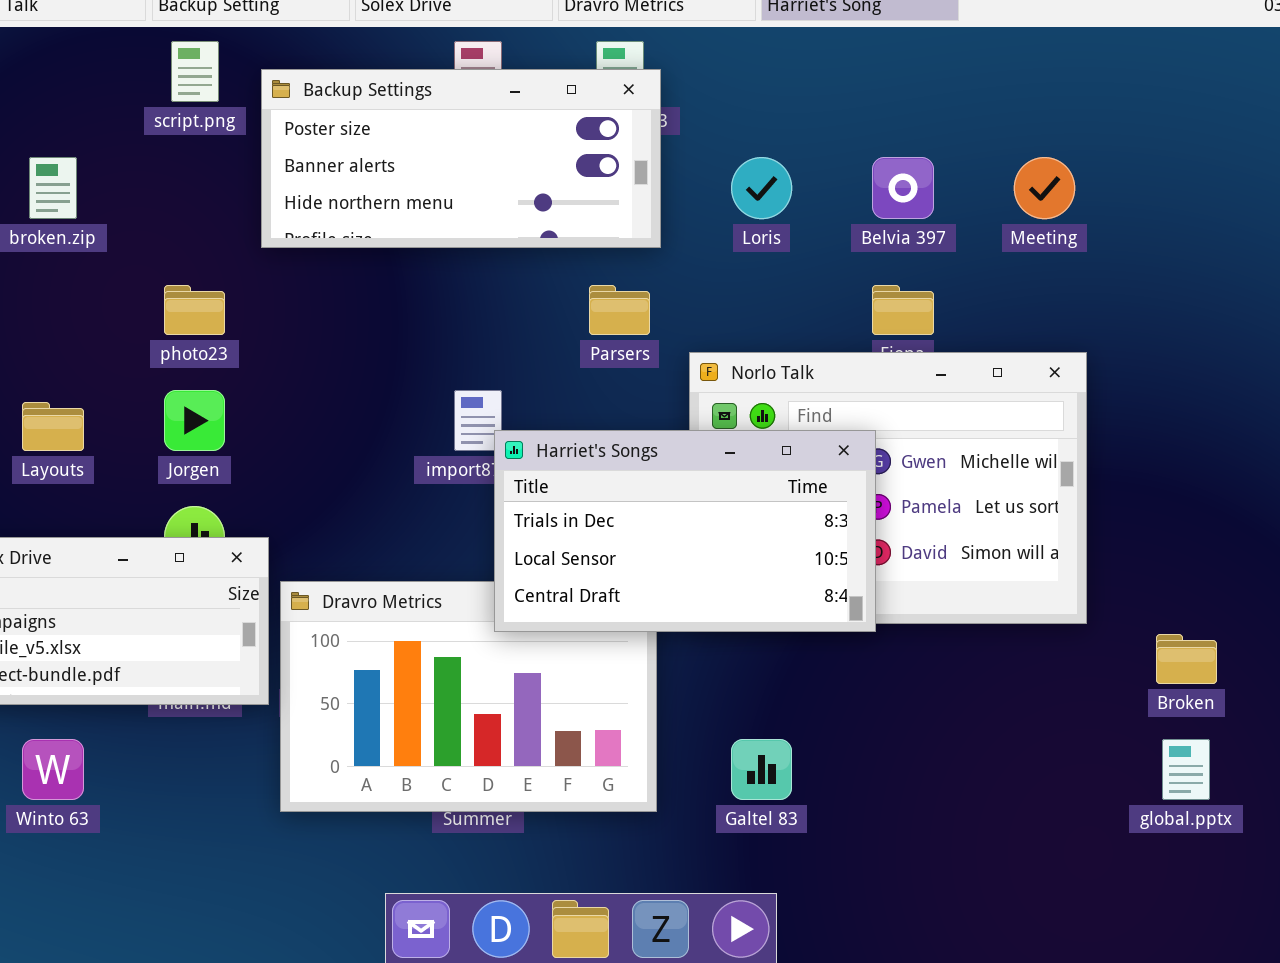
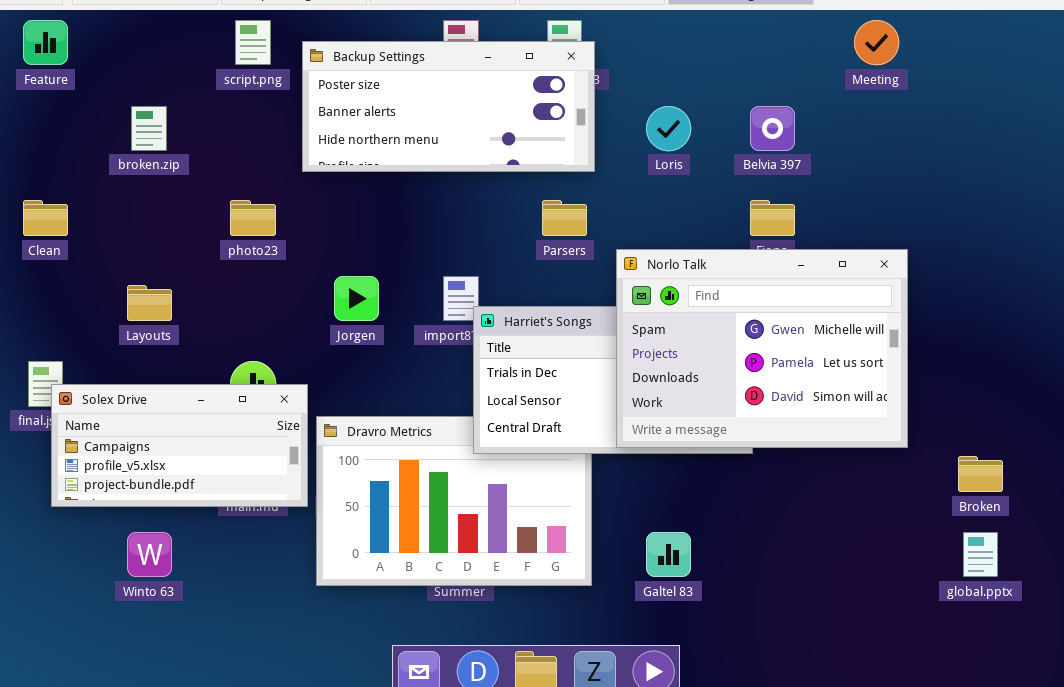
Meeting: [1014,157,1075,219] -> [854,20,899,65], moved
Norlo Talk: [689,352,1087,624] -> [616,249,908,448], raised
Jorgen: [164,390,225,451] -> [334,276,379,321], moved

